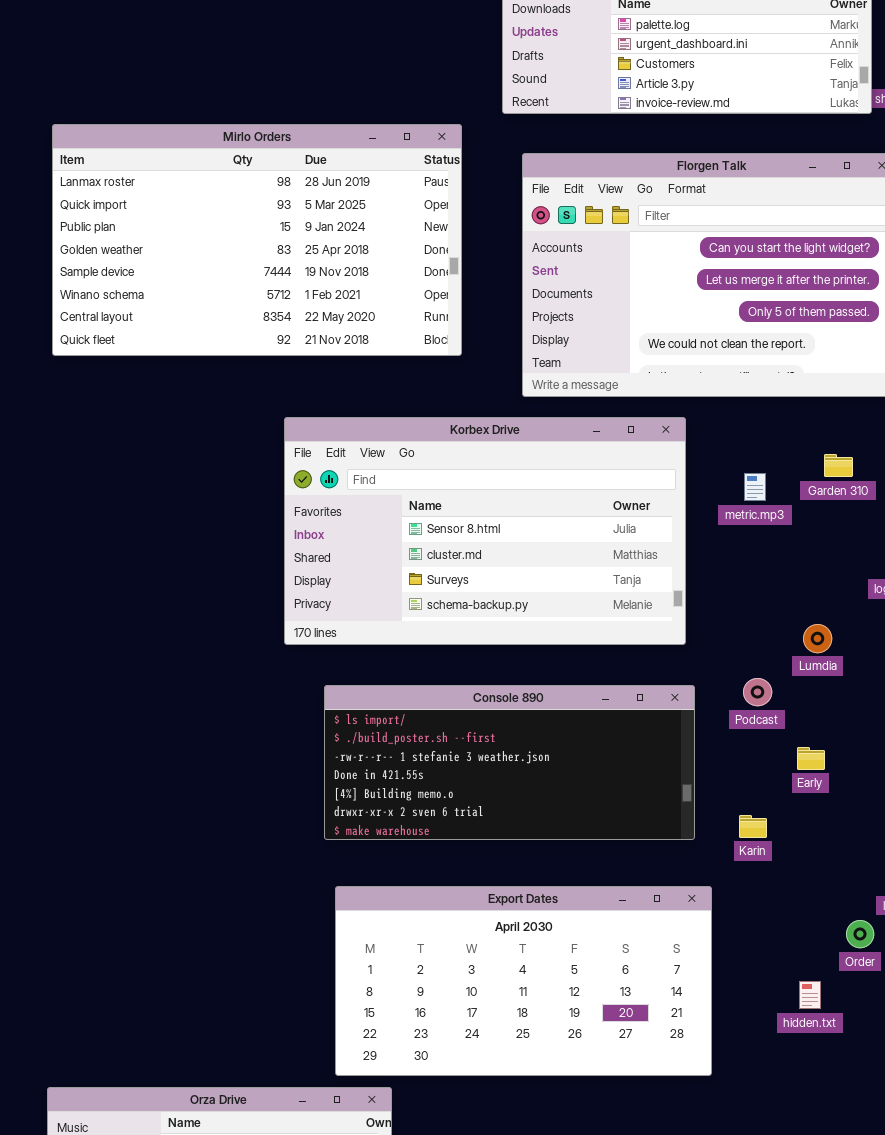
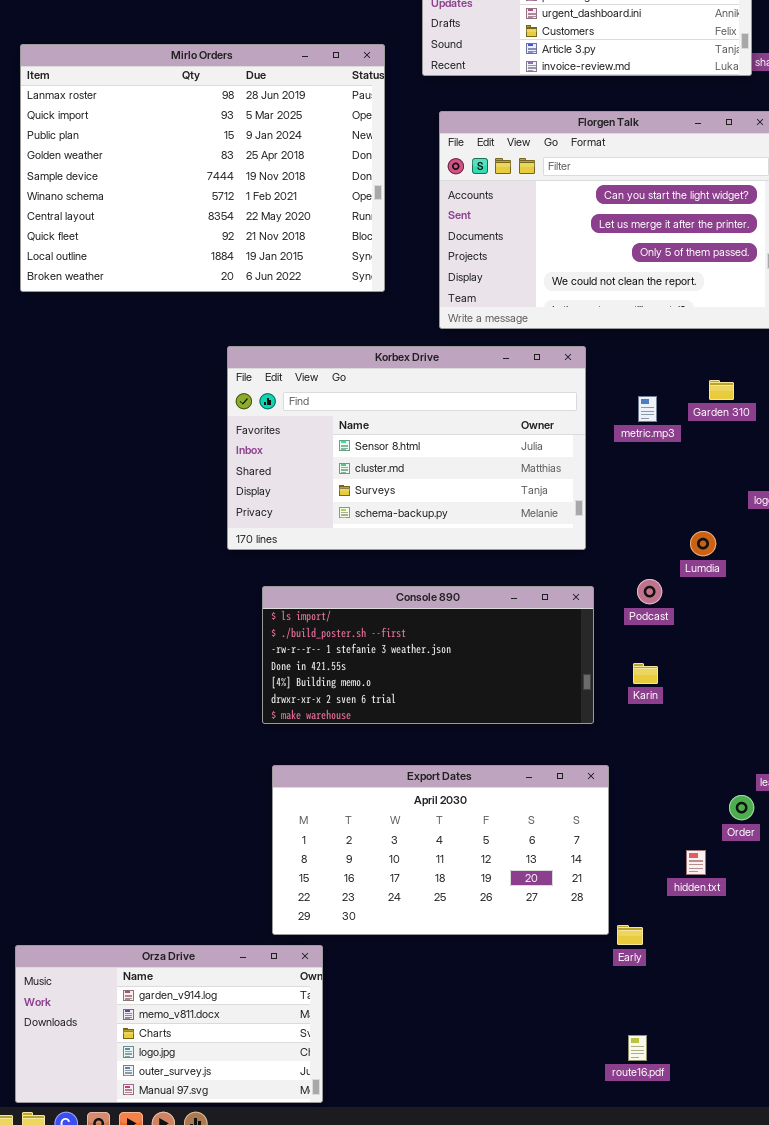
Mirlo Orders: [52,124,462,356] -> [20,44,385,292], resized
Early: [797,747,825,770] -> [617,925,643,945], moved
Karin: [739,815,767,838] -> [633,663,658,684], moved

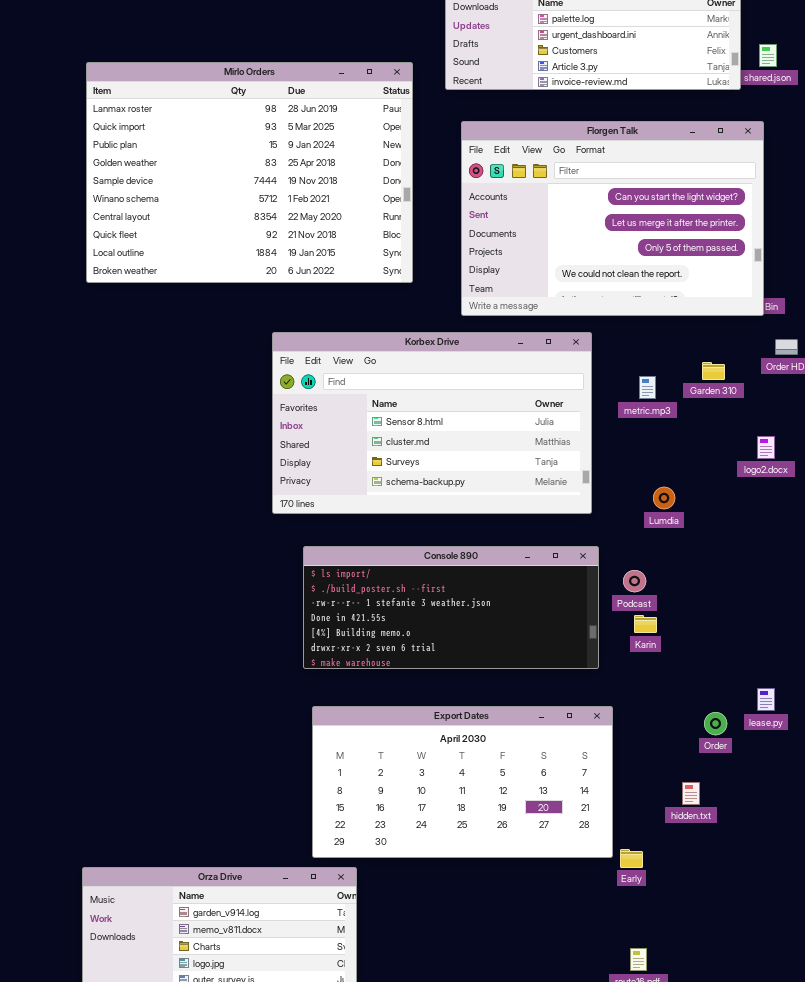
Lumdia: [690,531,716,556] -> [653,487,675,509], moved
Podcast: [637,579,662,604] -> [623,570,646,592], moved
Order: [729,795,754,820] -> [704,712,727,735], moved

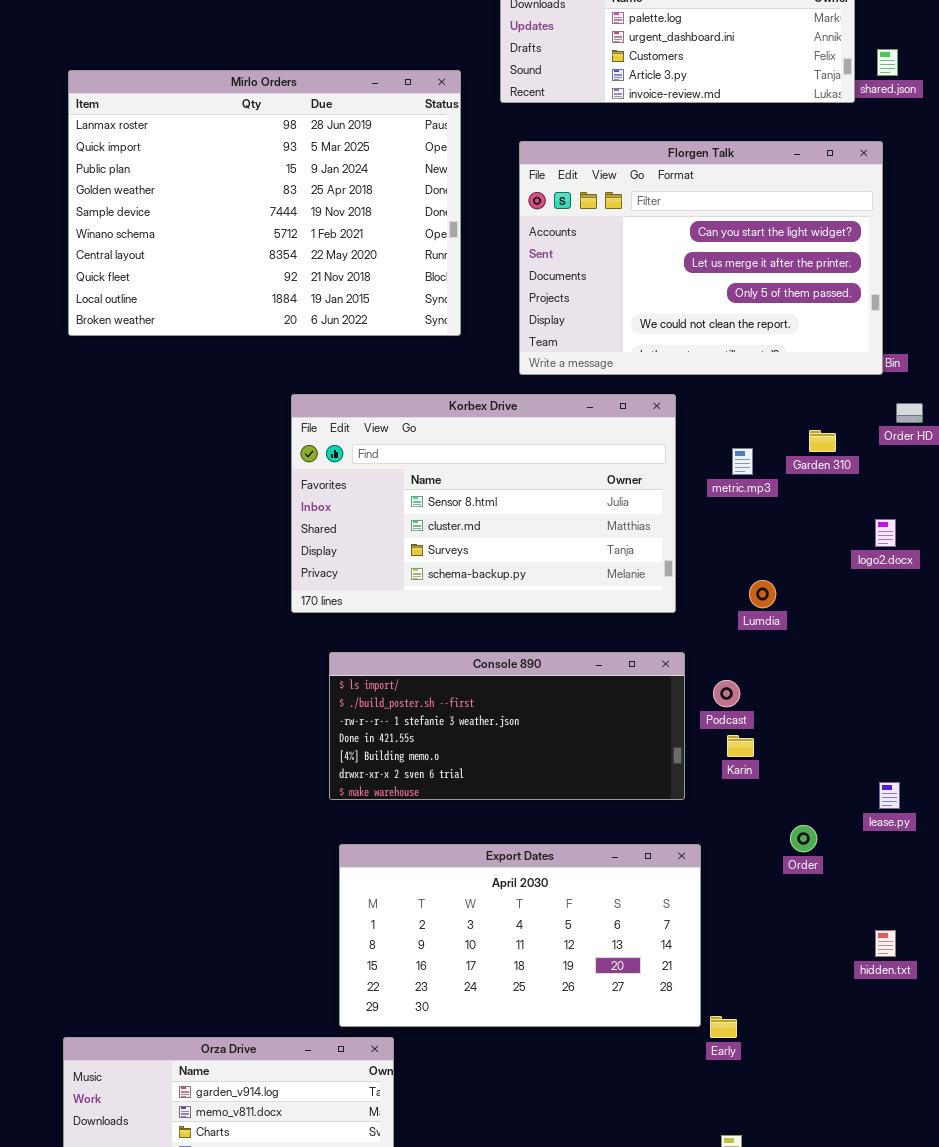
lease.py: [757,688,775,711] -> [879,782,900,809], moved
Order: [704,712,727,735] -> [790,825,817,852], moved
hidden.txt: [682,782,700,805] -> [875,930,896,957], moved

